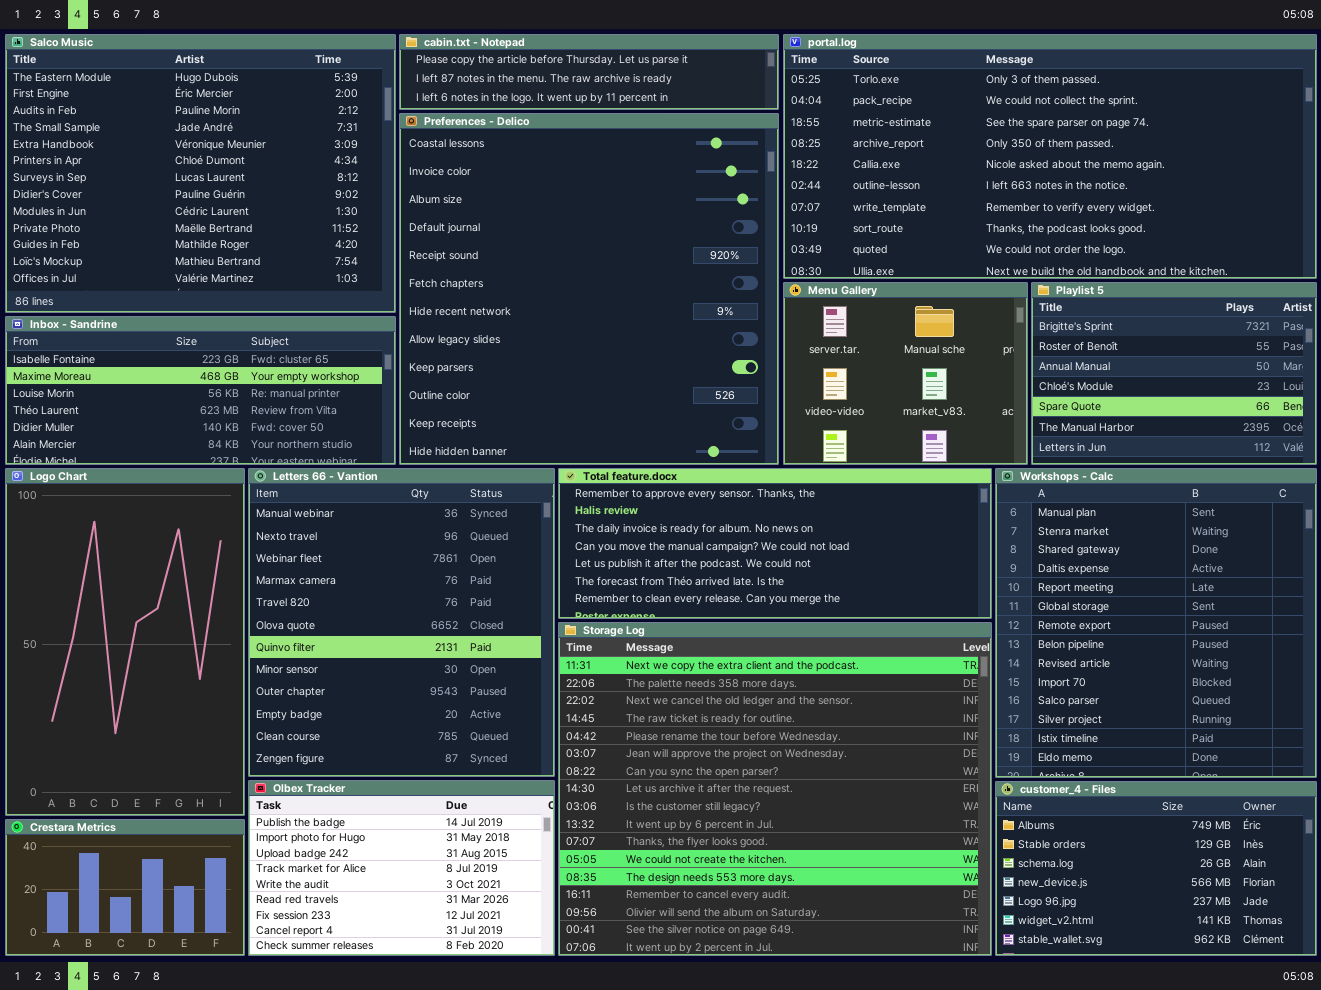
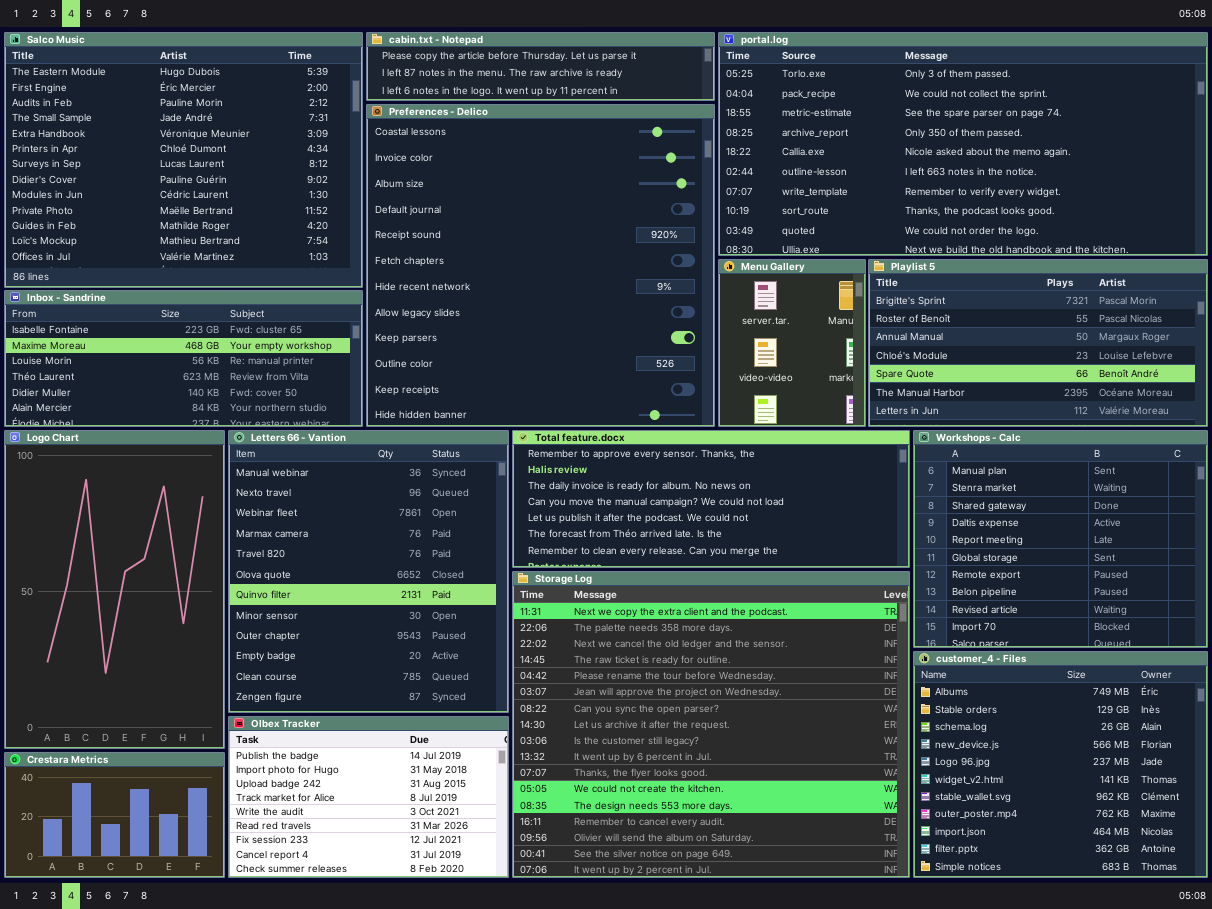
Menu Gallery: [783,282,1028,465] -> [718,259,866,427], resized
Playlist 5: [1031,282,1317,465] -> [868,259,1208,427], resized
Workshops - Calc: [995,468,1317,778] -> [913,430,1208,648], resized
customer_4 - Files: [995,781,1317,956] -> [913,651,1208,878], resized

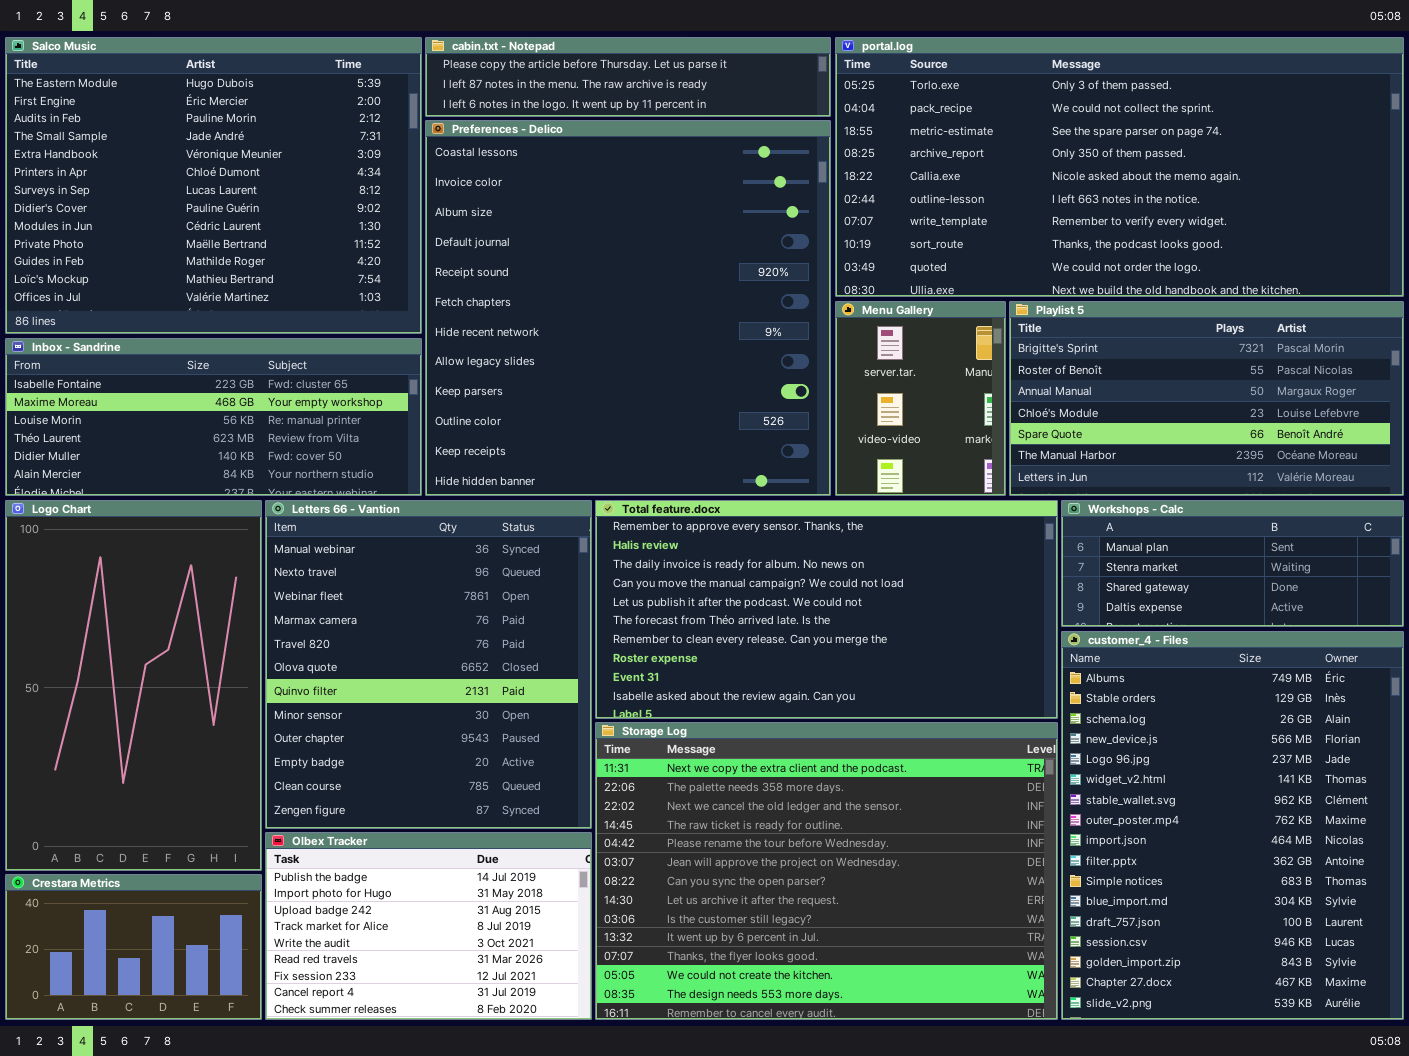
Total feature.docx: [512,430,910,568] -> [595,500,1058,719], resized
Workshops - Calc: [913,430,1208,648] -> [1061,500,1404,627], resized
Storage Log: [512,571,910,878] -> [595,722,1058,1020], resized
customer_4 - Files: [913,651,1208,878] -> [1061,631,1404,1020], resized

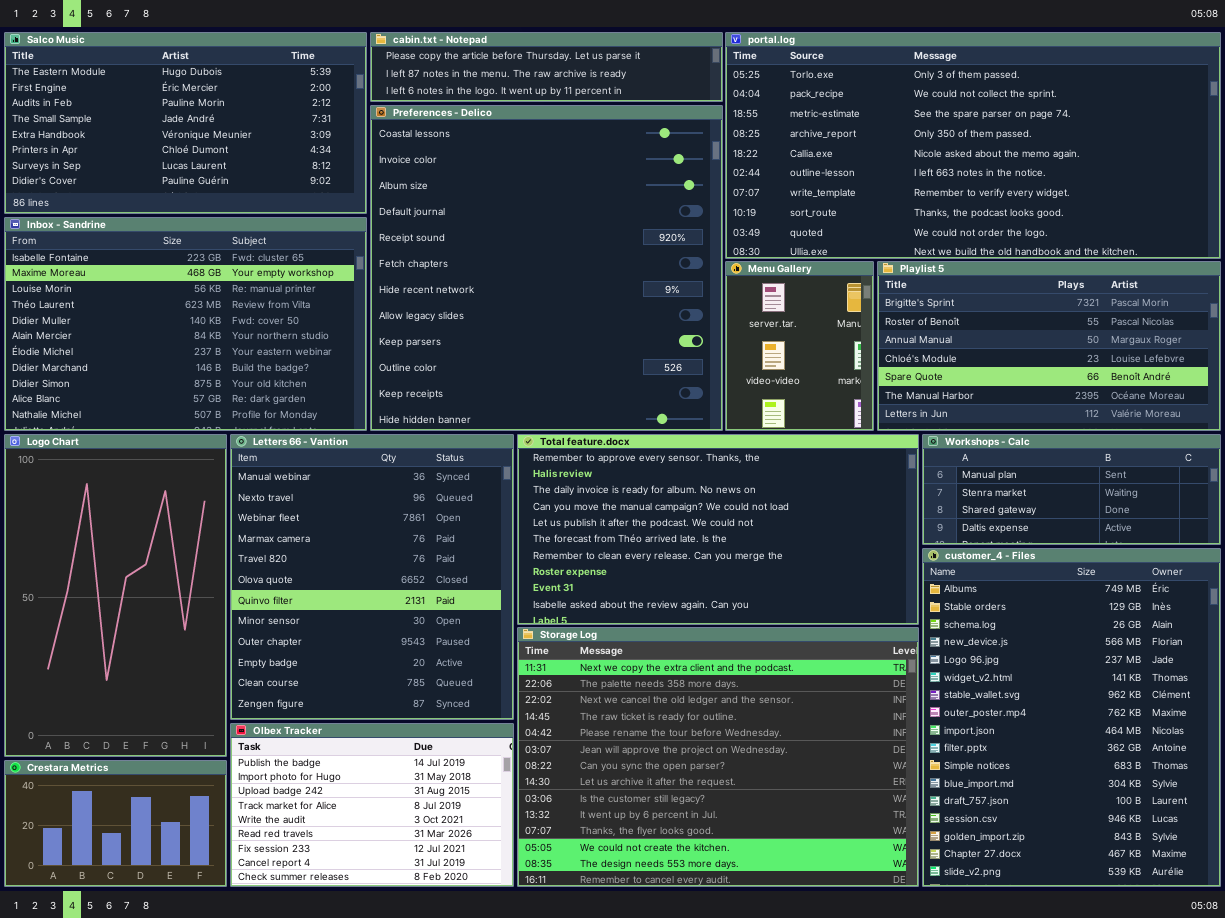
Salco Music: [5,37,422,334] -> [4,32,367,214], resized
Inbox - Sandrine: [5,338,422,496] -> [4,217,367,431], resized

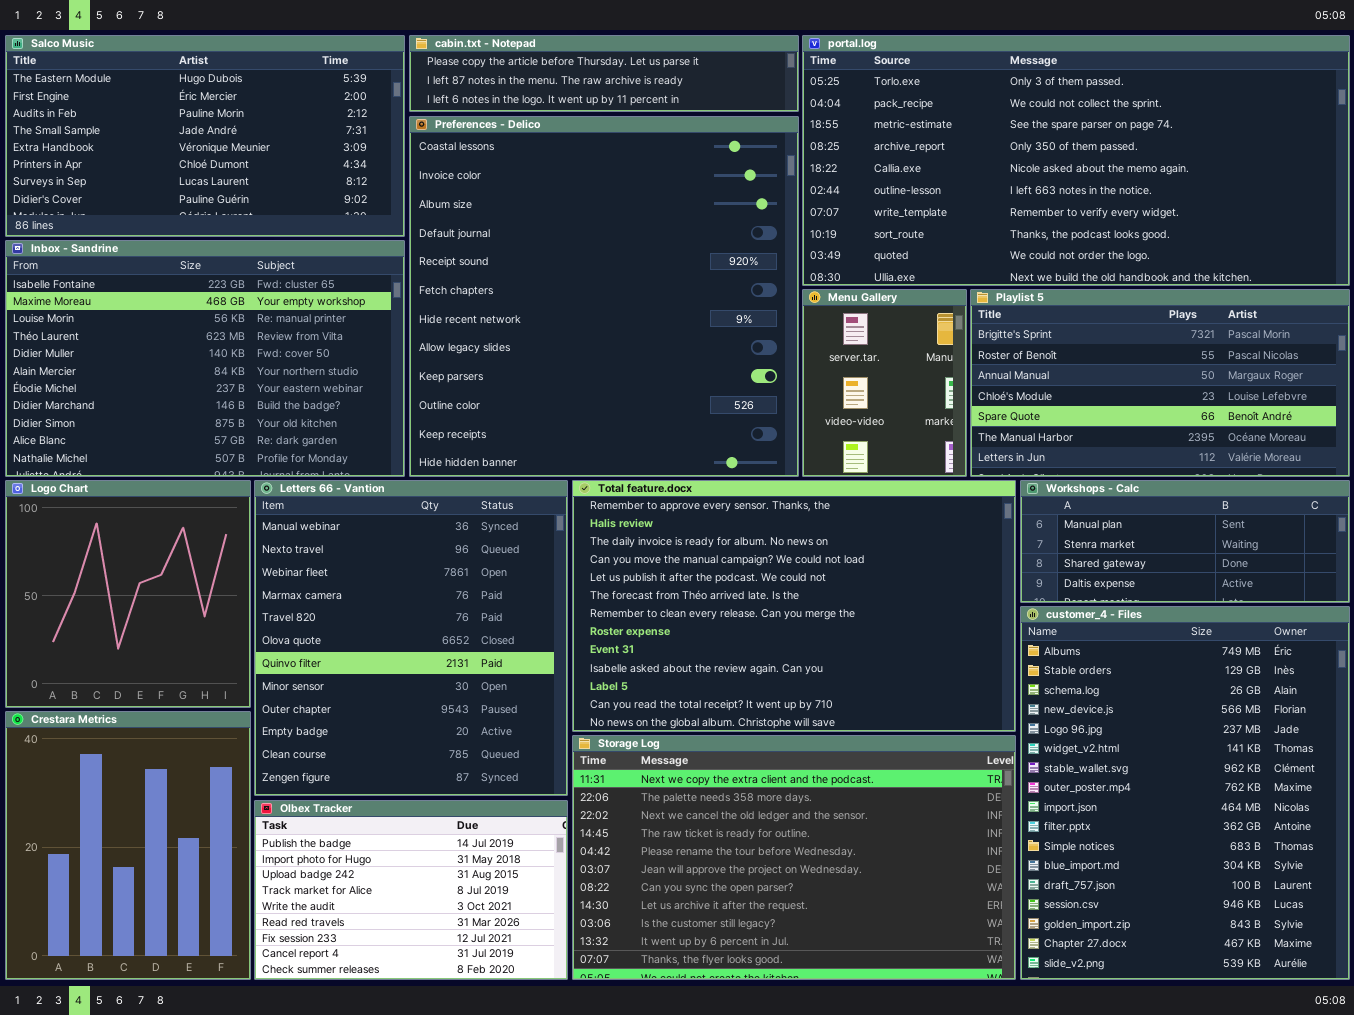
Logo Chart: [4,434,227,757] -> [5,480,251,708], resized
Total feature.docx: [517,434,919,625] -> [572,480,1016,732], resized
Storage Log: [517,627,919,887] -> [572,735,1016,980], resized
Crestara Metrics: [4,760,227,887] -> [5,711,251,980], resized

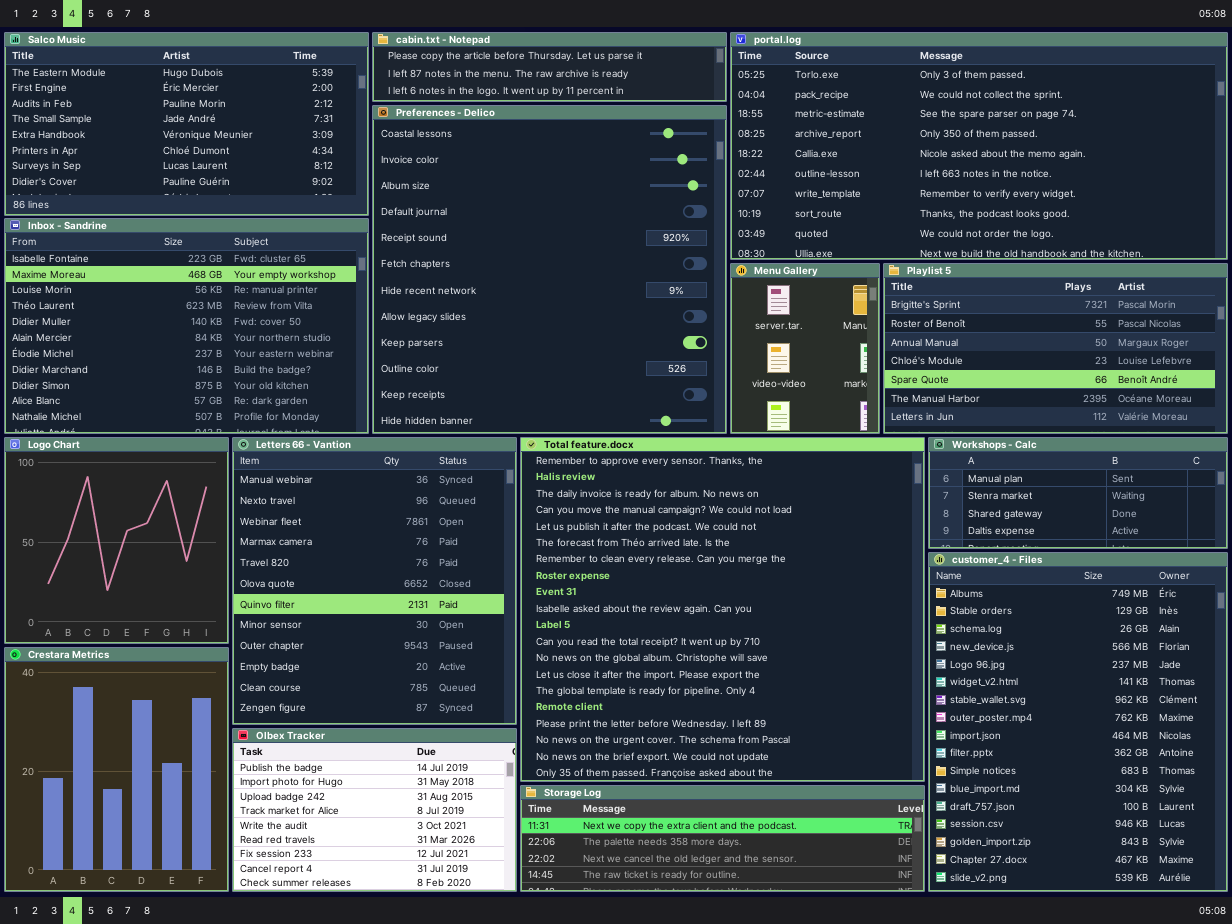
Total feature.docx: [572,480,1016,732] -> [520,437,925,782], resized
Storage Log: [572,735,1016,980] -> [520,785,925,892], resized

